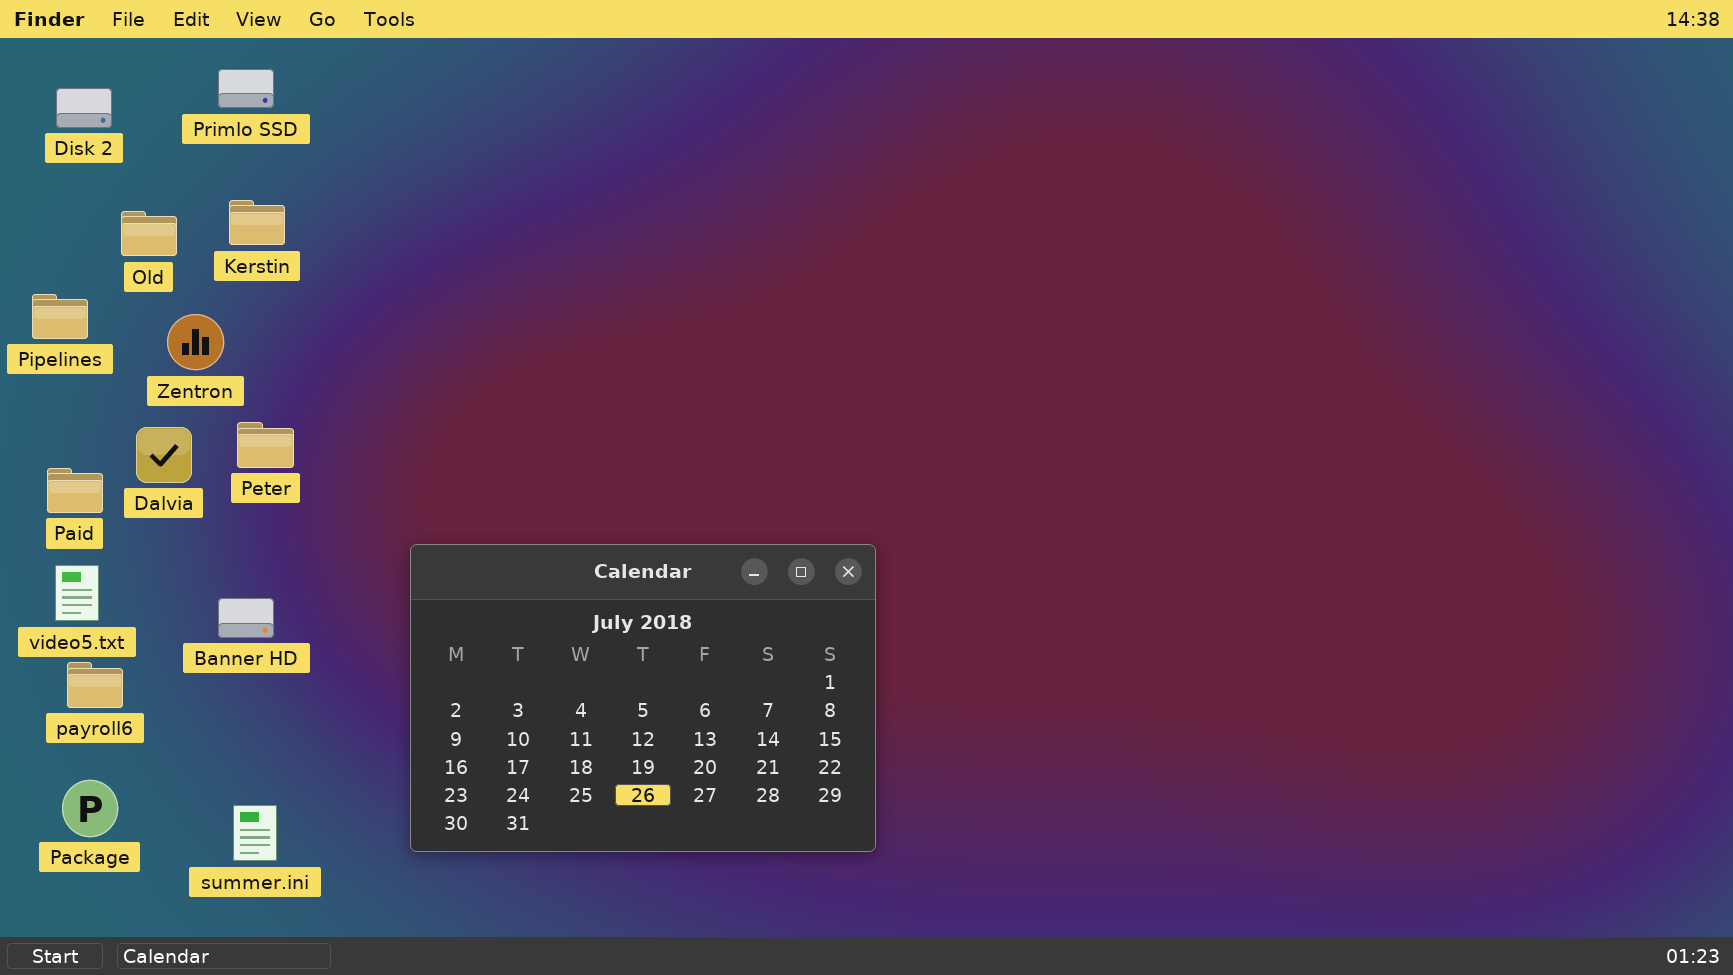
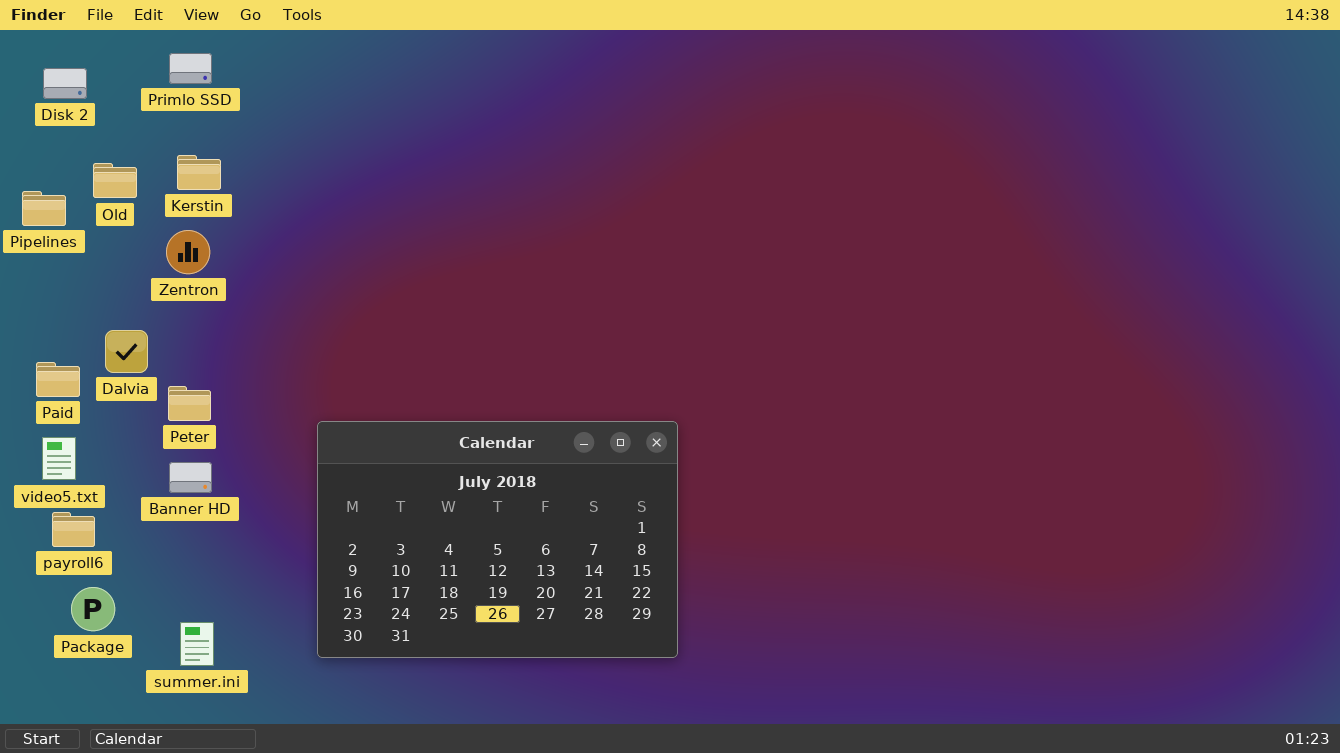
Pipelines: [32,294,88,339] -> [22,191,66,226], moved
Zentron: [167,314,224,370] -> [166,230,210,274], moved
Peter: [237,422,294,468] -> [168,386,211,421], moved
Package: [62,780,118,837] -> [71,587,115,631], moved

